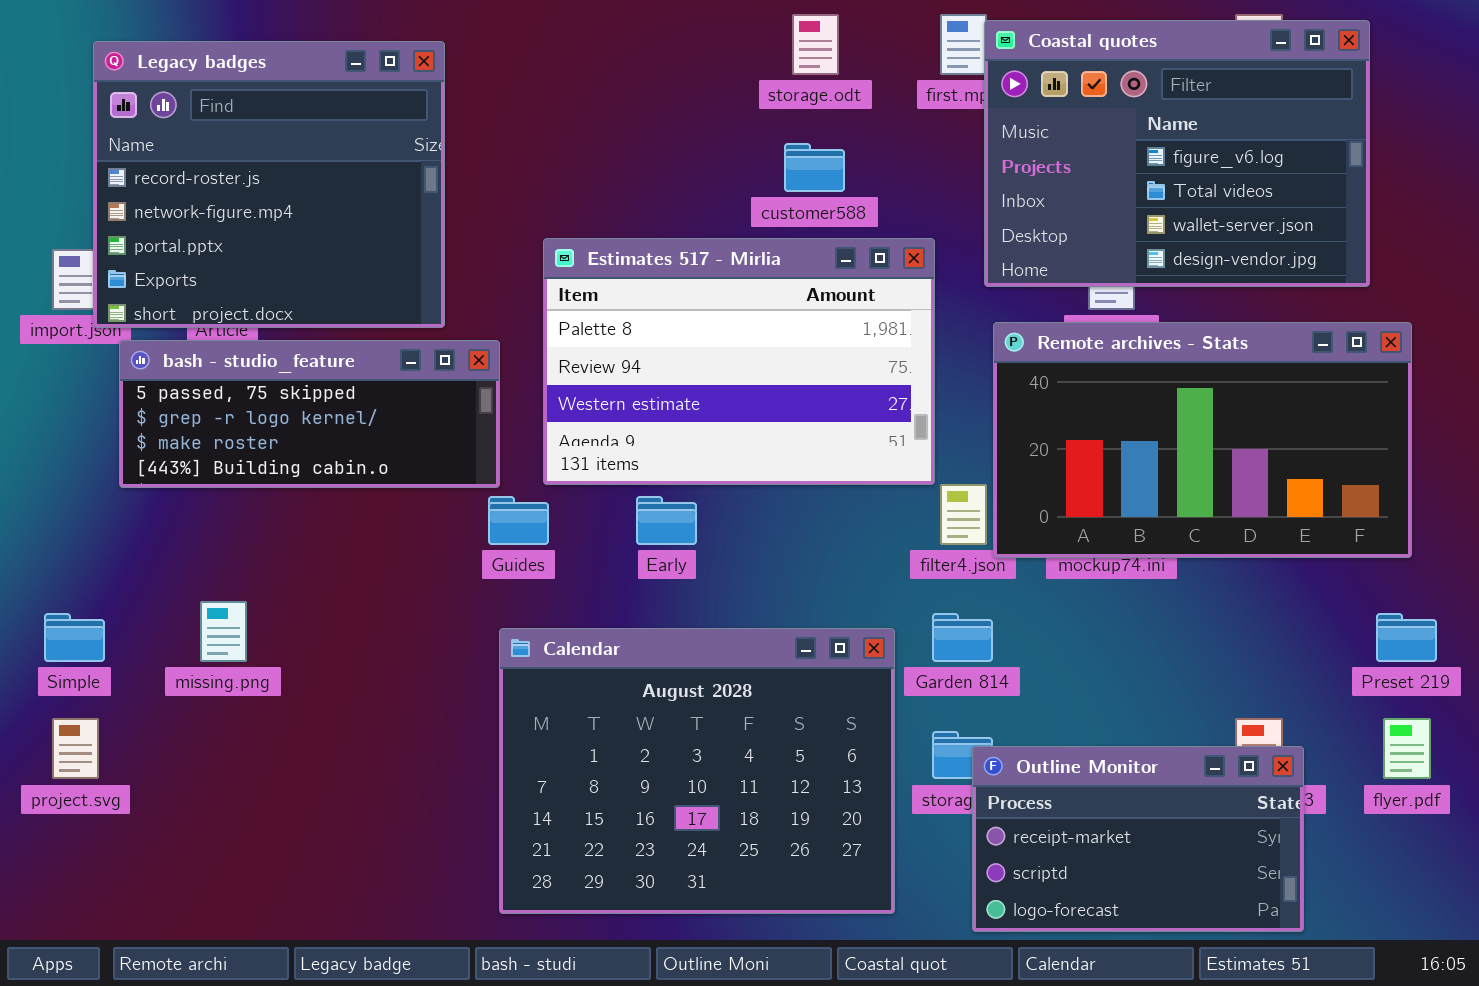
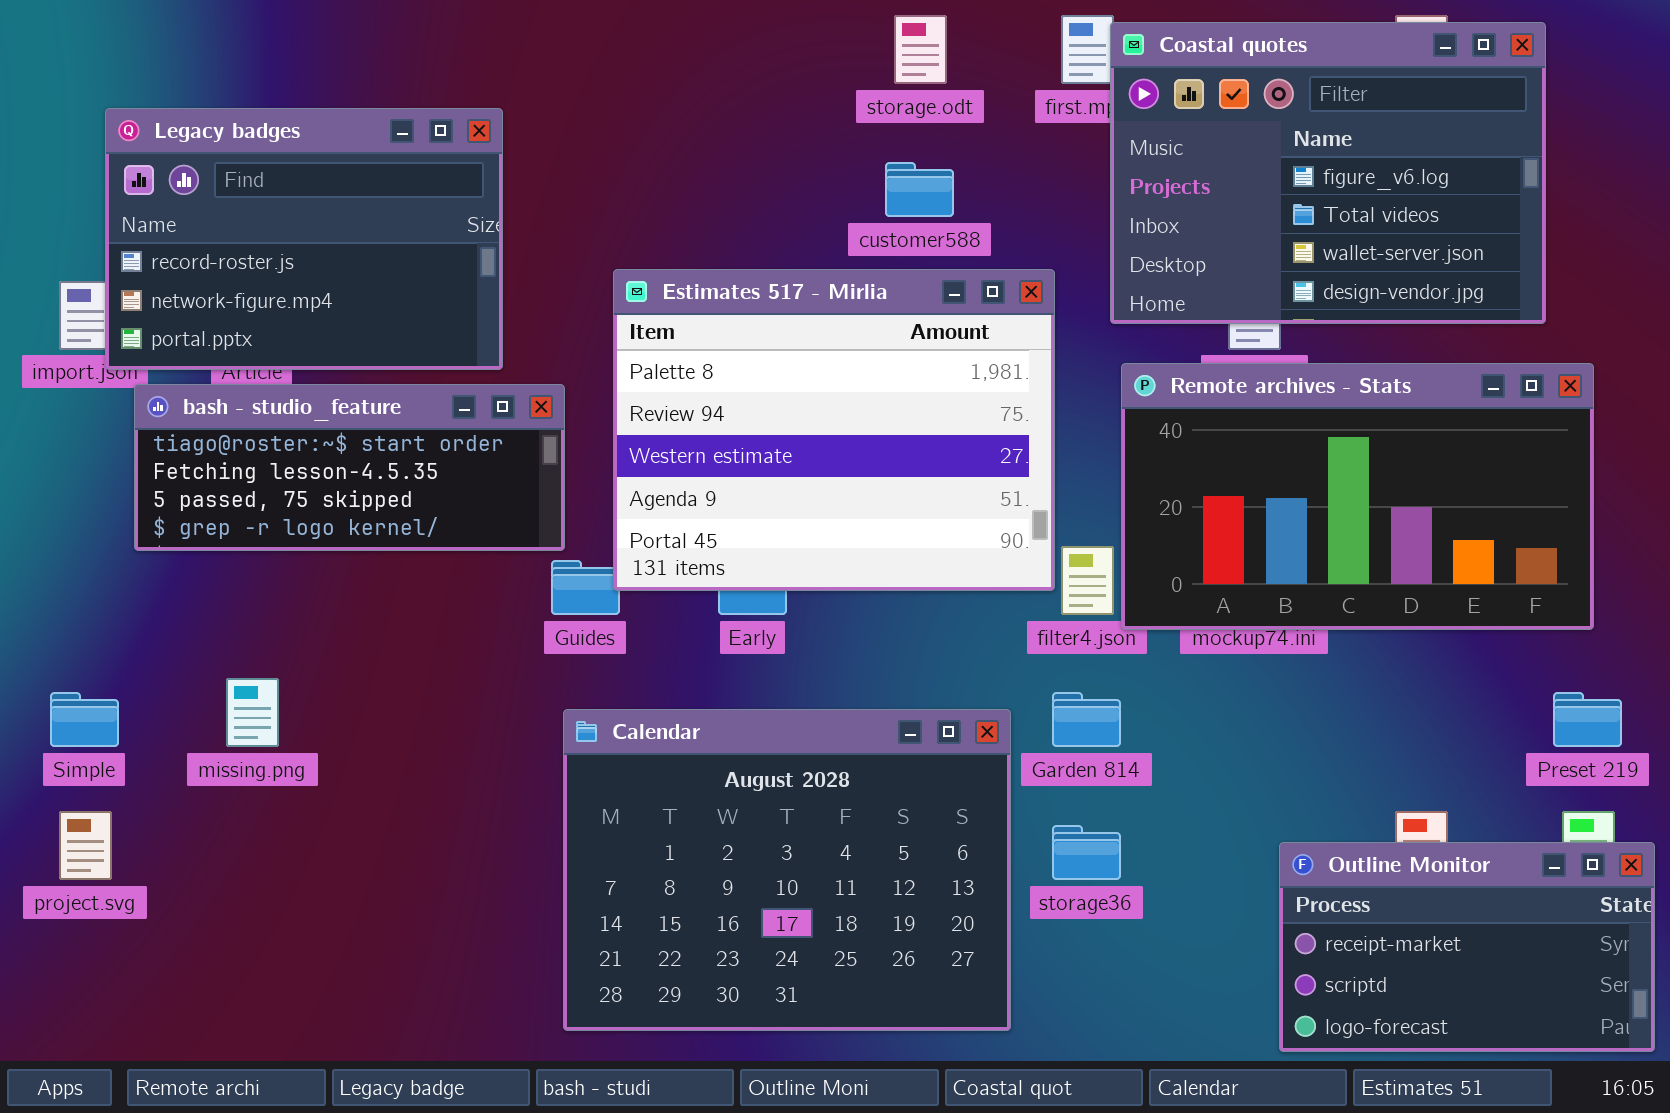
Legacy badges: [93,41,445,328] -> [105,108,503,370], resized
Estimates 517 - Mirlia: [543,238,935,485] -> [613,269,1055,591], resized
bash - studio_feature: [119,340,500,488] -> [134,384,565,551], scrolled up 2 rows
Outline Monitor: [972,746,1304,932] -> [1279,842,1655,1052], moved

